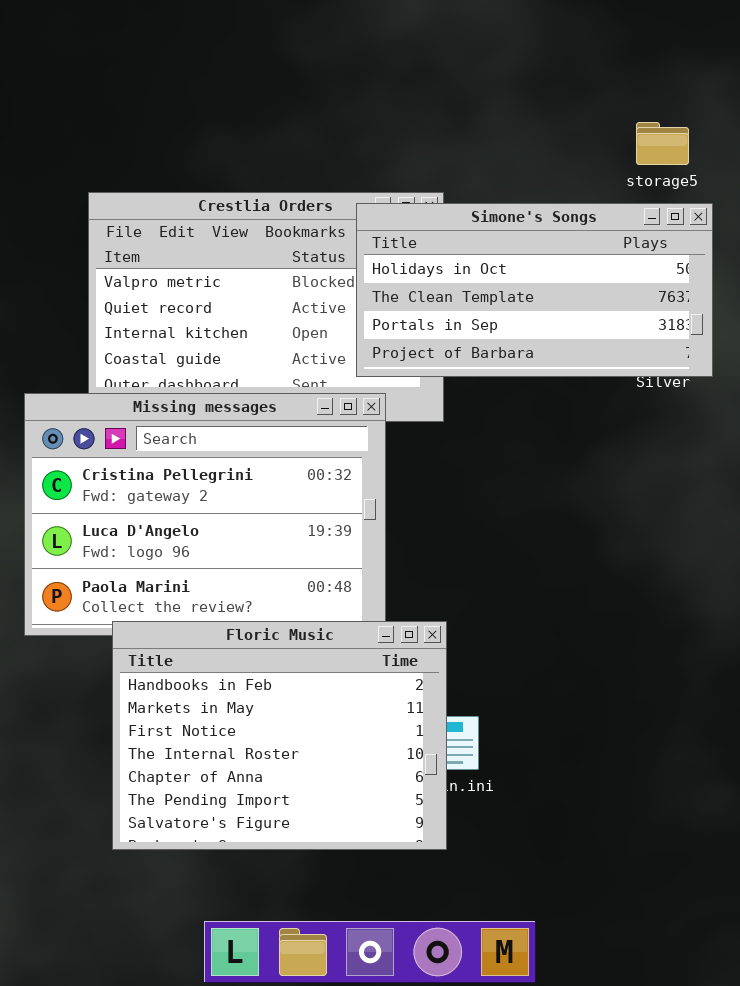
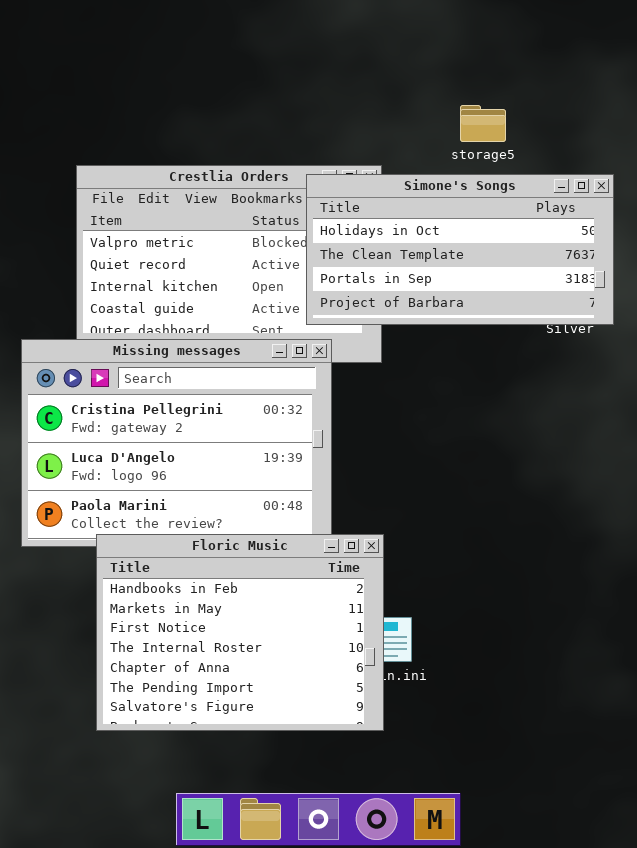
storage5: [636,122,689,165] -> [460,105,506,142], moved

